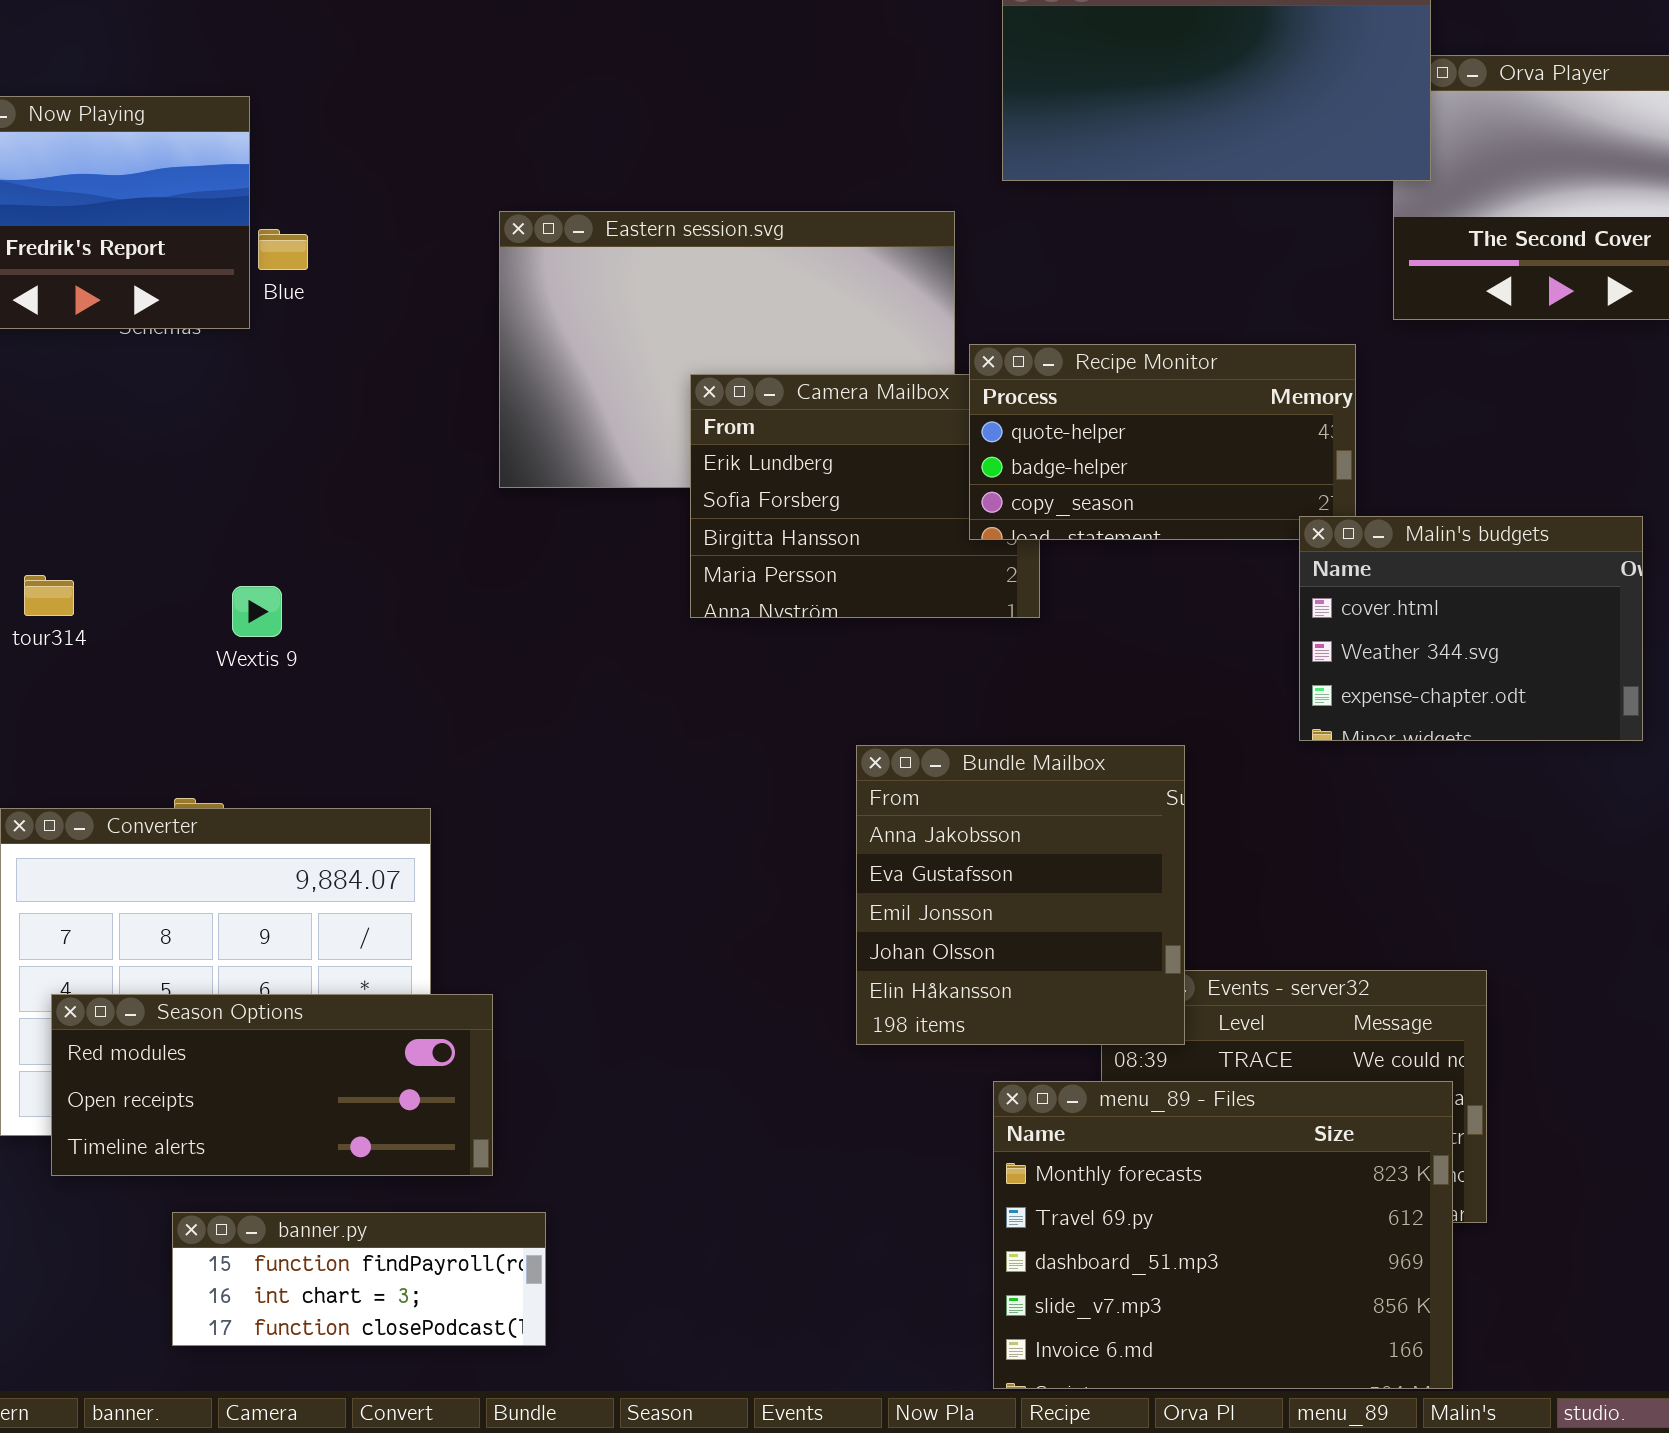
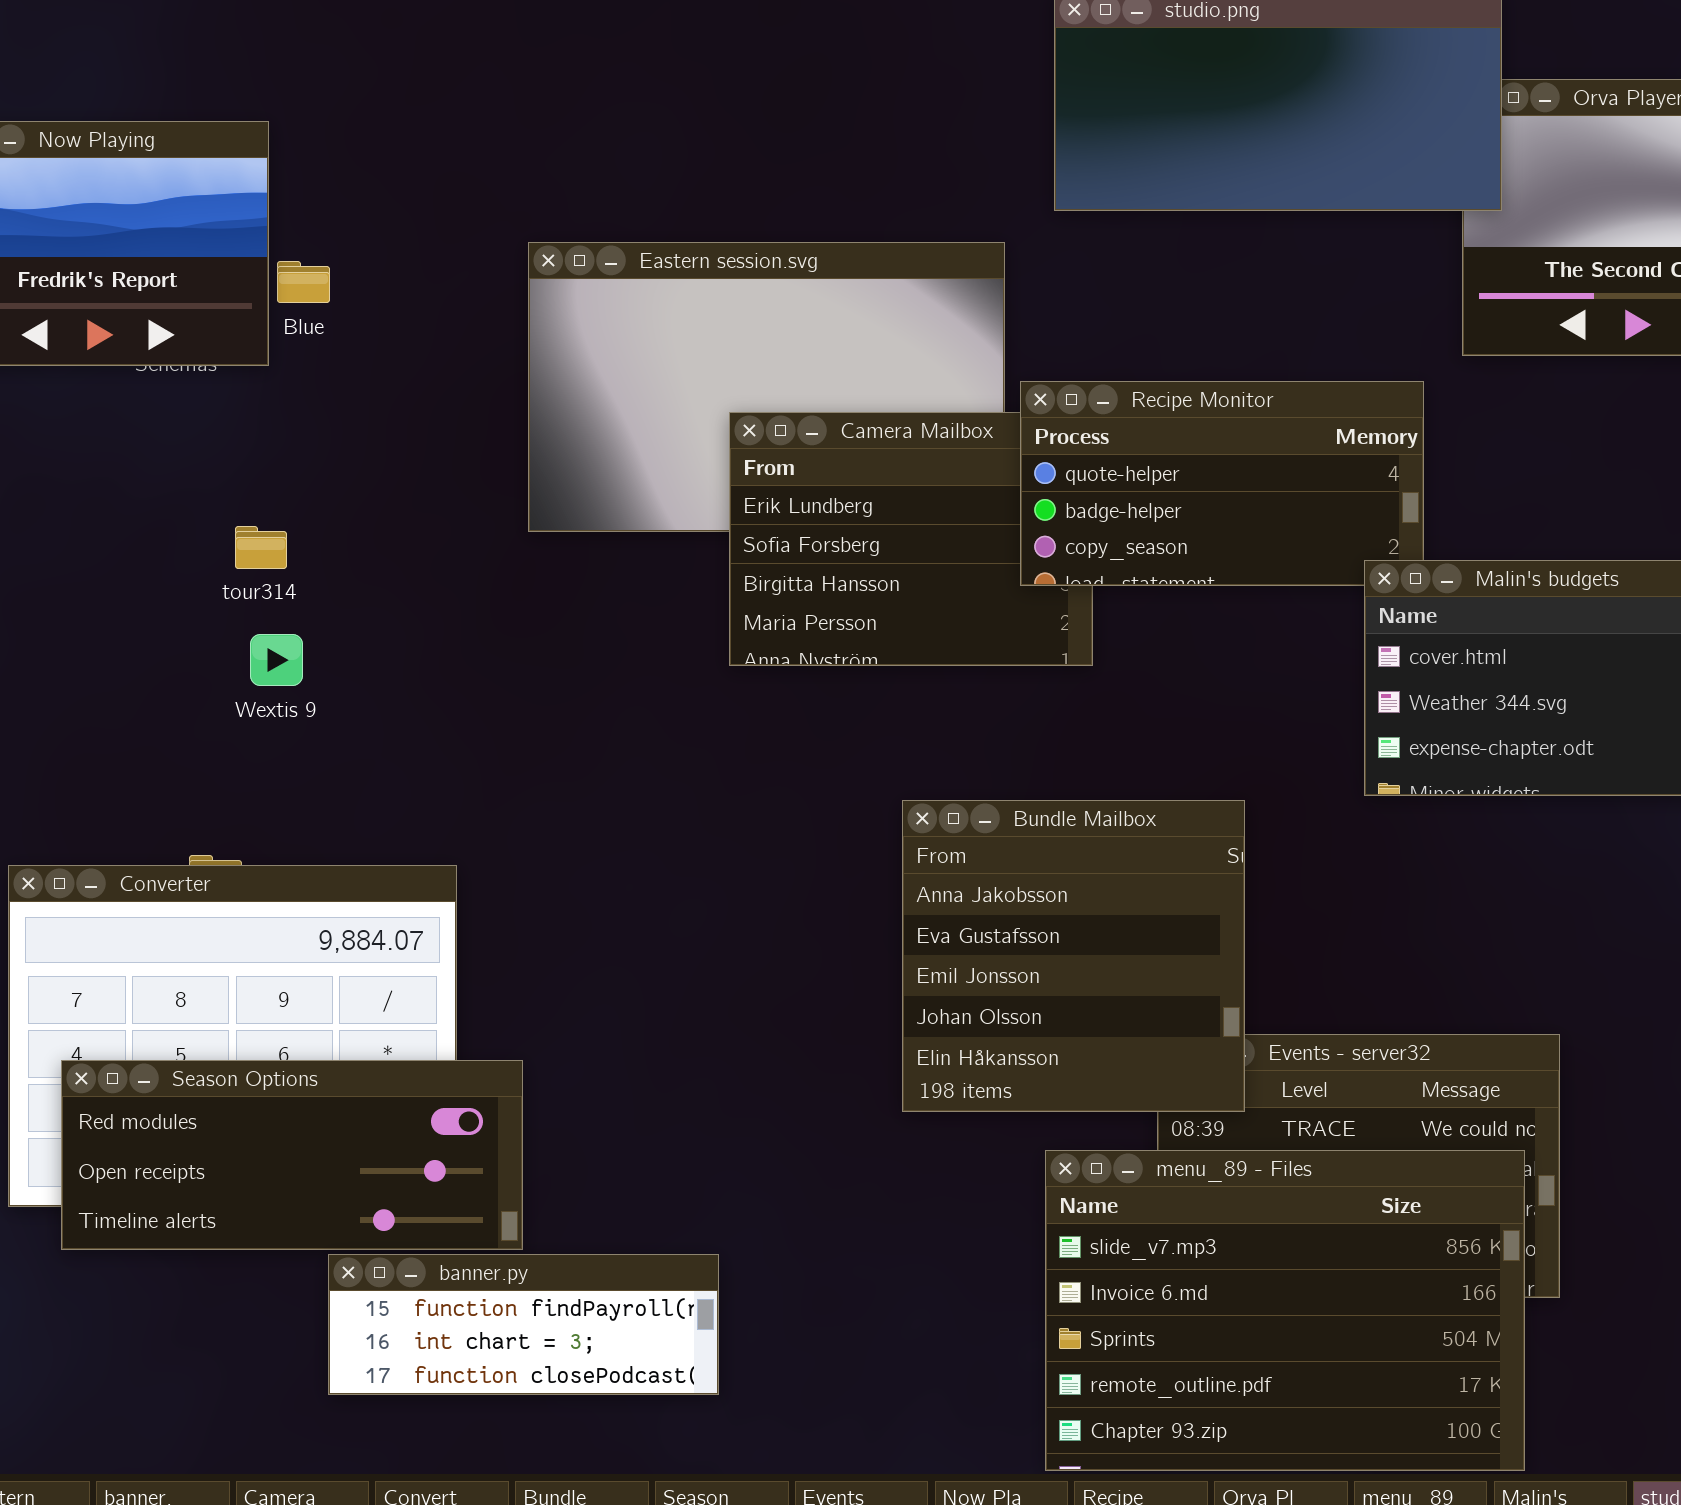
tour314: [24,575,74,616] -> [235,526,287,569], moved
menu_89 - Files: [993,1081,1453,1389] -> [1045,1150,1525,1471], scrolled down 3 rows
banner.py: [172,1212,546,1346] -> [328,1254,719,1395], moved

